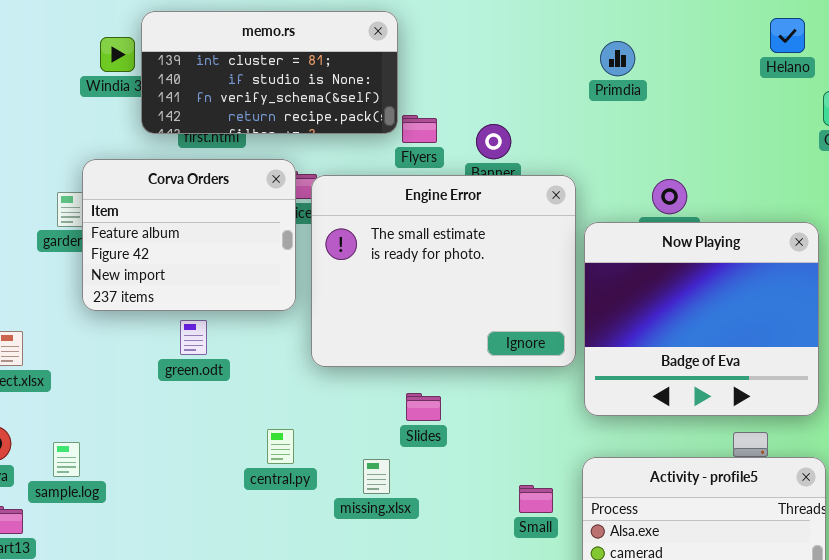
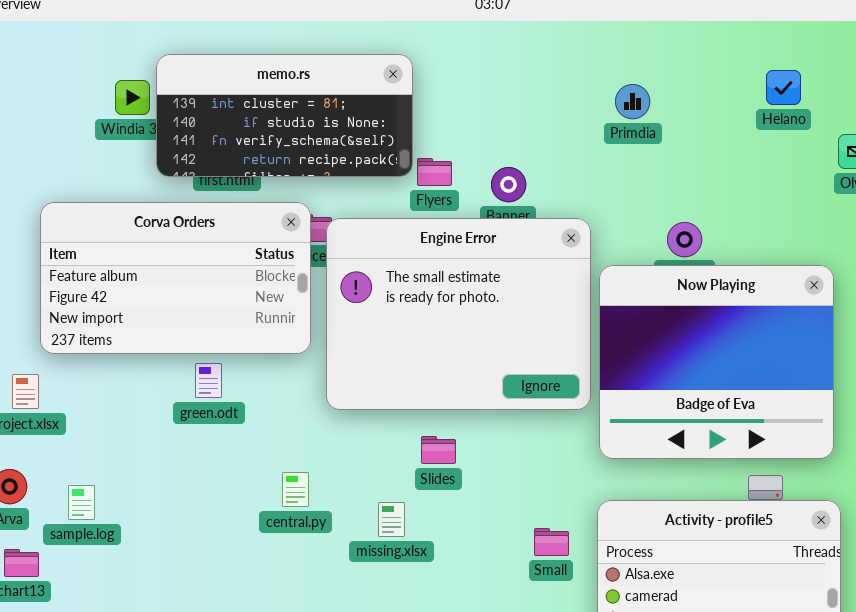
Helano: [770,18,805,53] -> [766,70,801,105], moved
Corva Orders: [82,159,296,311] -> [40,202,311,354], resized

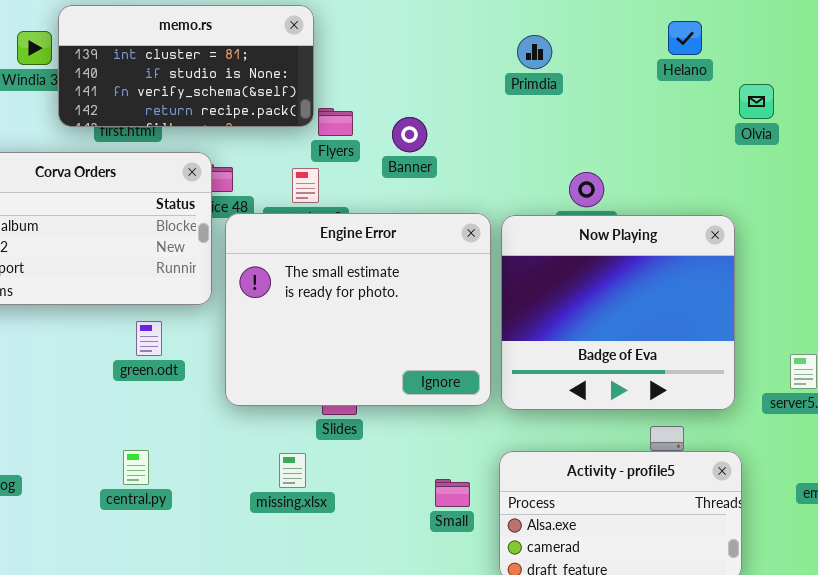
Engine Error: [326,218,591,410] -> [225,213,491,406], moved
green.odt: [195,363,222,398] -> [136,321,162,356], moved
central.py: [282,472,309,507] -> [123,450,149,485], moved

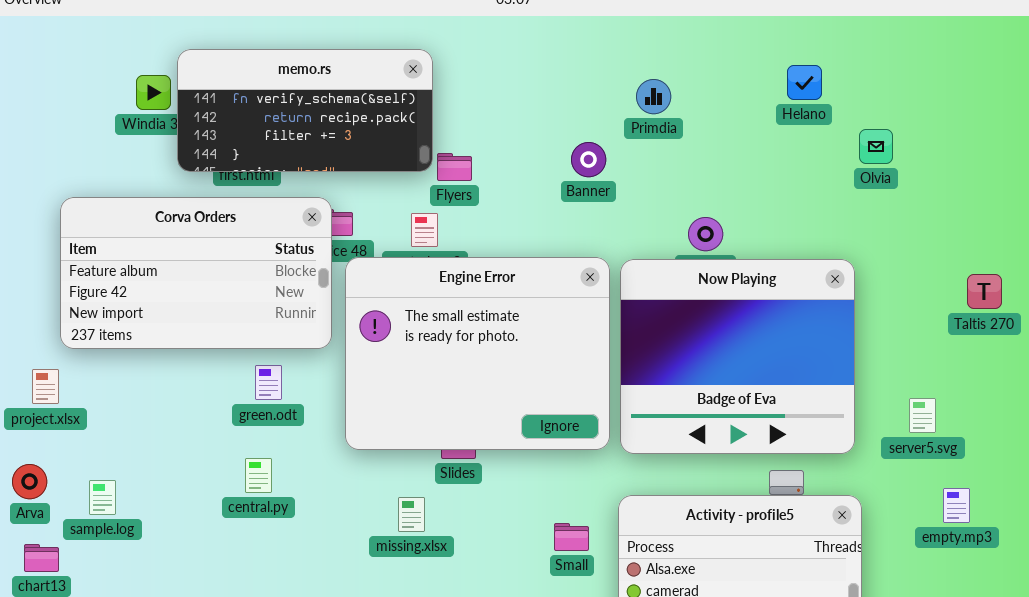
memo.rs: [58,5,314,127] -> [177,49,433,172], scrolled down 2 rows
Banner: [392,117,427,152] -> [571,142,606,177], moved
central.py: [123,450,149,485] -> [245,458,272,493], moved

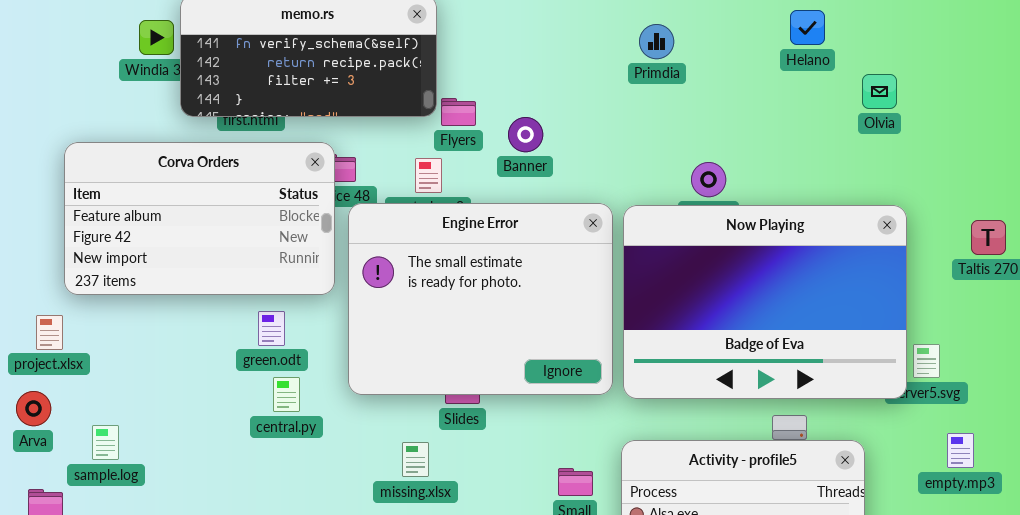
Banner: [571,142,606,177] -> [508,117,543,152], moved
Now Playing: [620,259,855,454] -> [623,205,907,399], resized
central.py: [245,458,272,493] -> [273,377,300,412], moved
Arva: [12,464,47,499] -> [16,391,51,426], moved

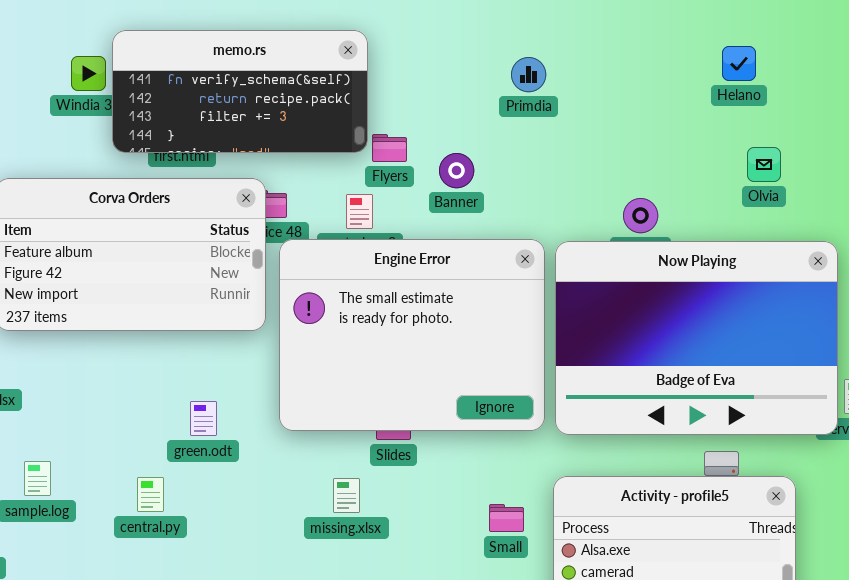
Primdia: [639,24,674,59] -> [511,57,546,92], moved
Olvia: [862,74,897,109] -> [747,147,781,182], moved
green.odt: [258,311,285,346] -> [190,401,217,436], moved
central.py: [273,377,300,412] -> [137,477,164,512], moved

